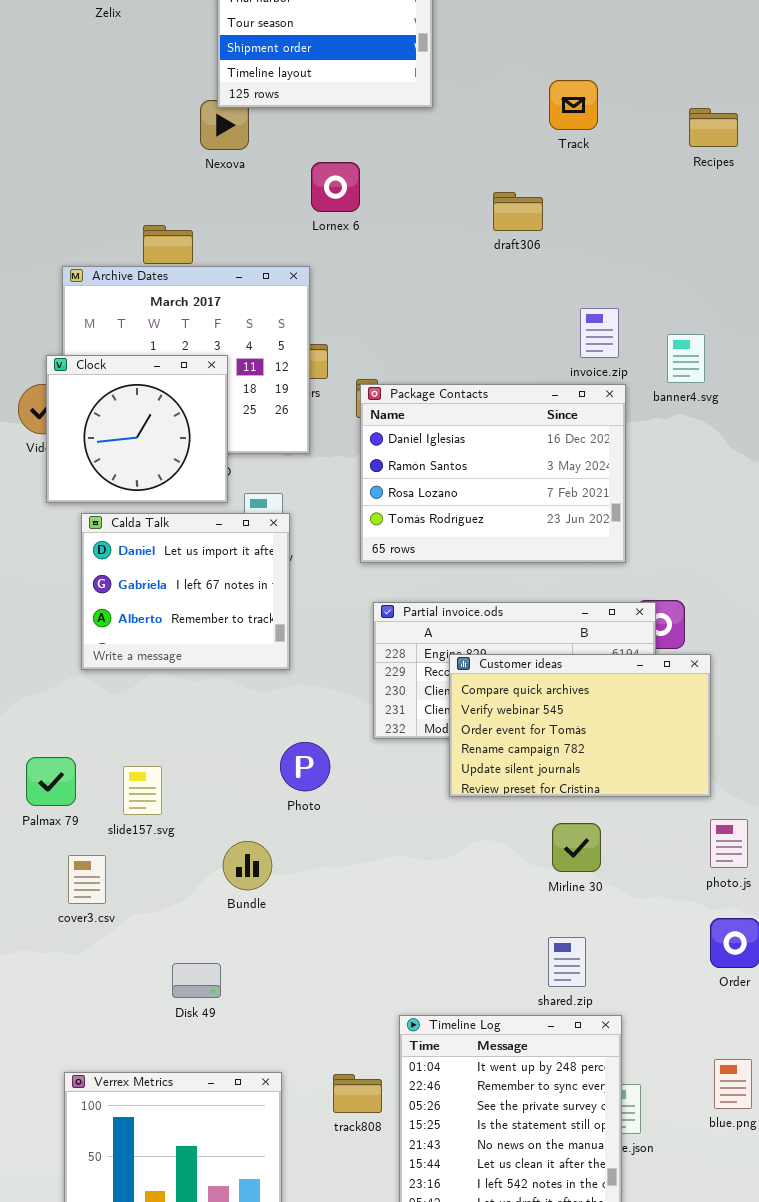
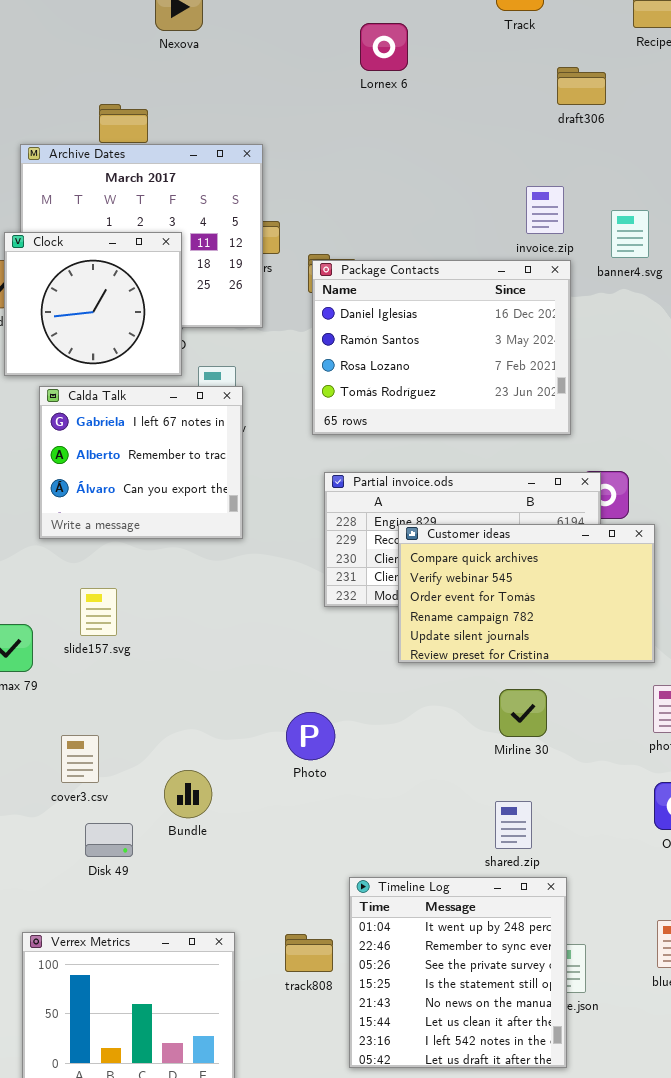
Lornex 6: [311,162,360,212] -> [360,23,408,71], moved
draft306: [493,192,543,231] -> [557,67,606,105], moved
Calda Talk: [81,513,290,670] -> [39,386,243,539], scrolled down 1 row
Photo: [280,742,330,791] -> [286,712,335,760], moved
slide157.svg: [123,766,162,815] -> [80,588,117,636], moved
Bundle: [223,841,272,890] -> [164,770,212,818], moved
cover3.csv: [68,855,106,904] -> [61,735,99,783], moved
Disk 49: [172,963,221,998] -> [85,823,133,857], moved

